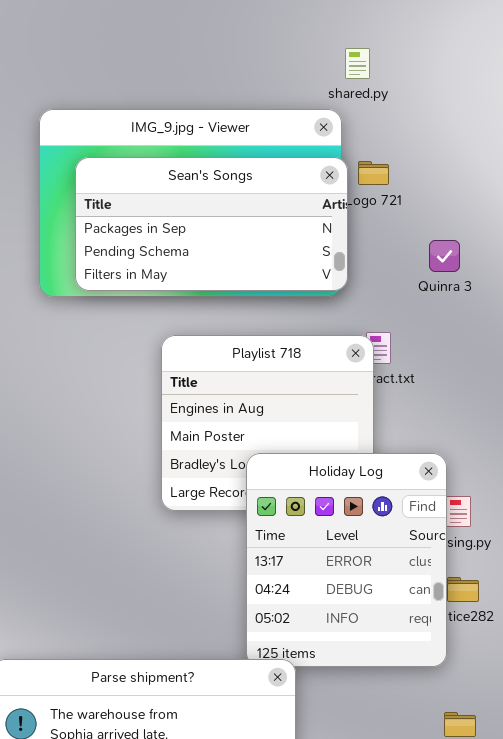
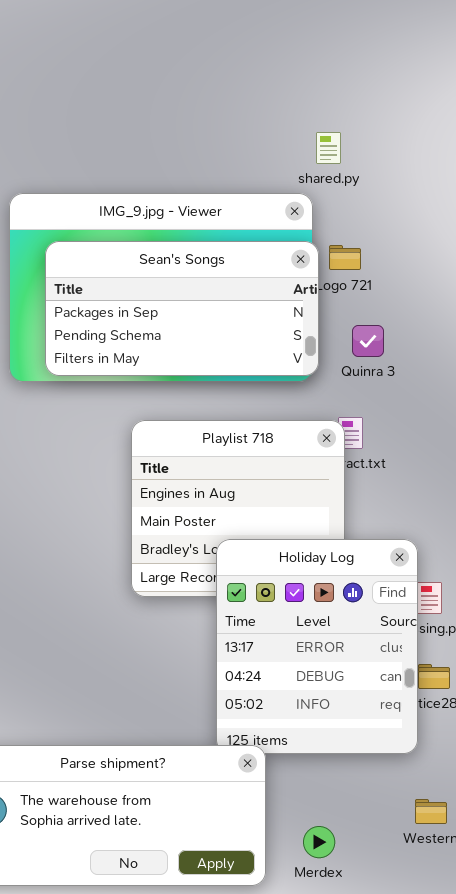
Quinra 3: [429,240,460,272] -> [352,325,384,357], moved

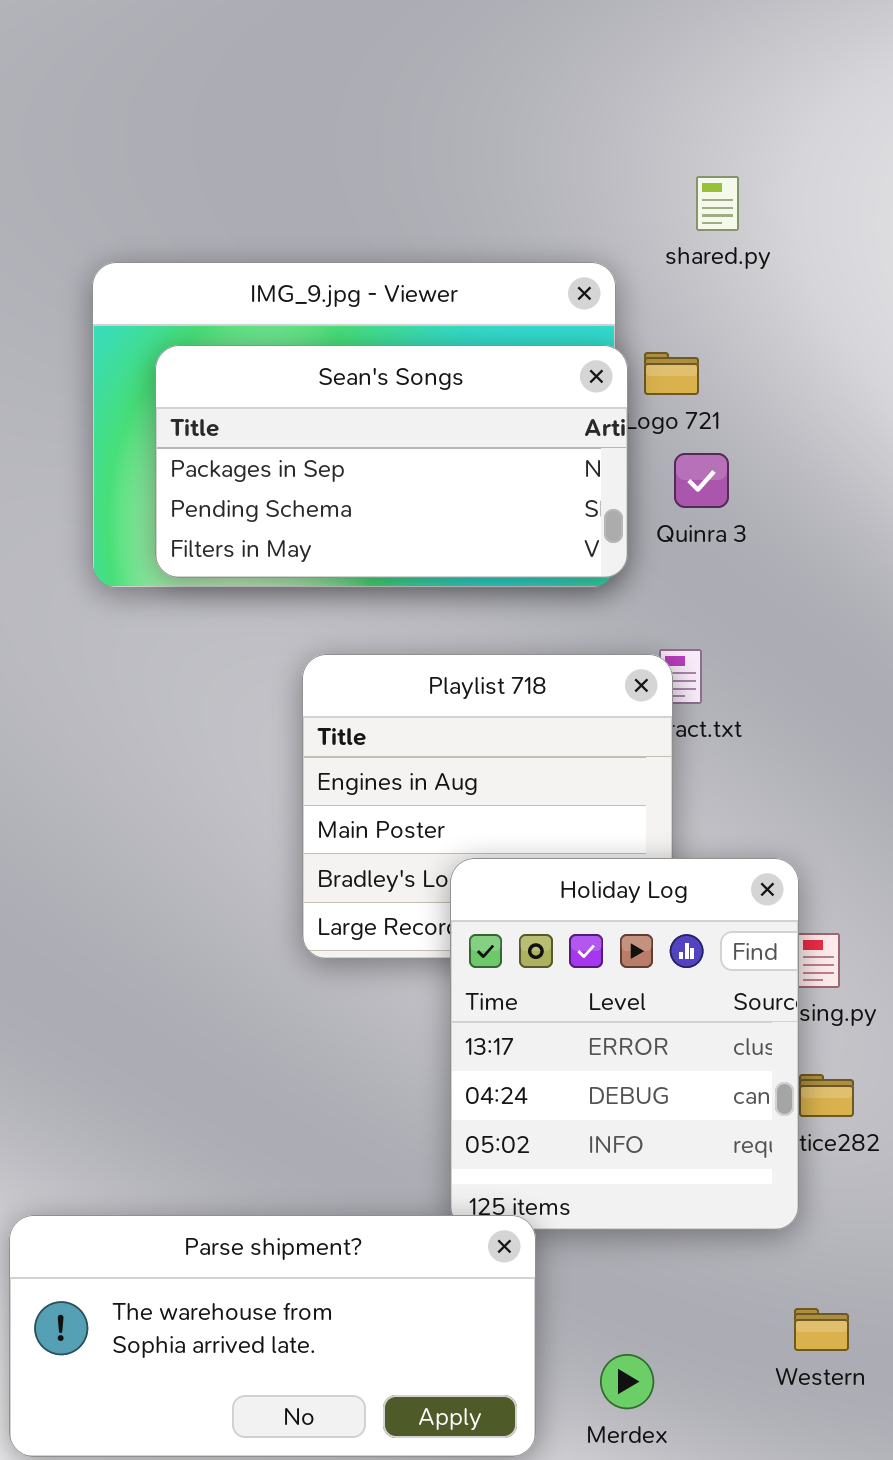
shared.py: [316,132,341,164] -> [696,176,739,231], moved
Quinra 3: [352,325,384,357] -> [674,453,729,508], moved

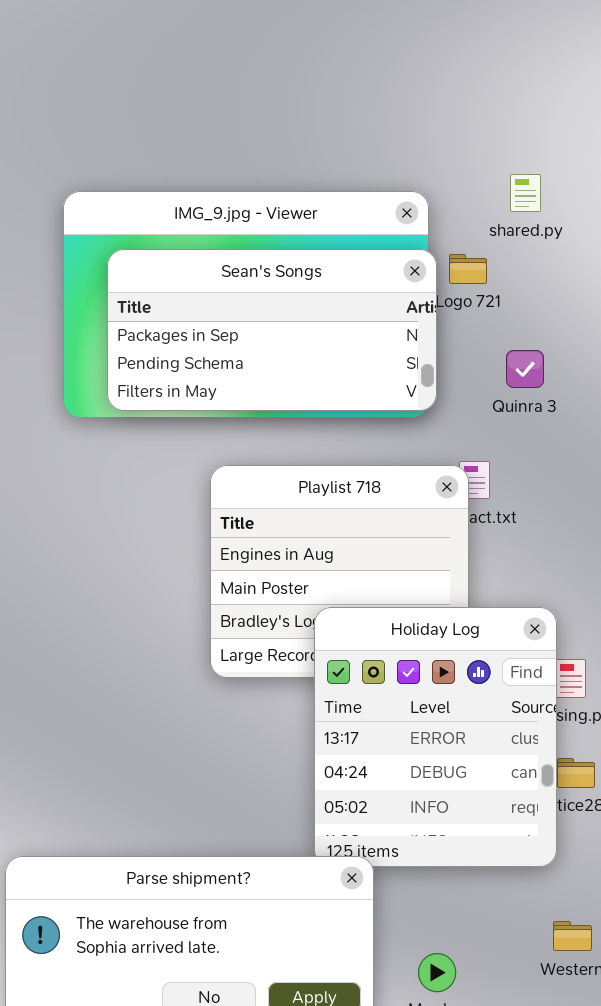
shared.py: [696,176,739,231] -> [510,174,541,212], moved
Quinra 3: [674,453,729,508] -> [506,350,544,388], moved

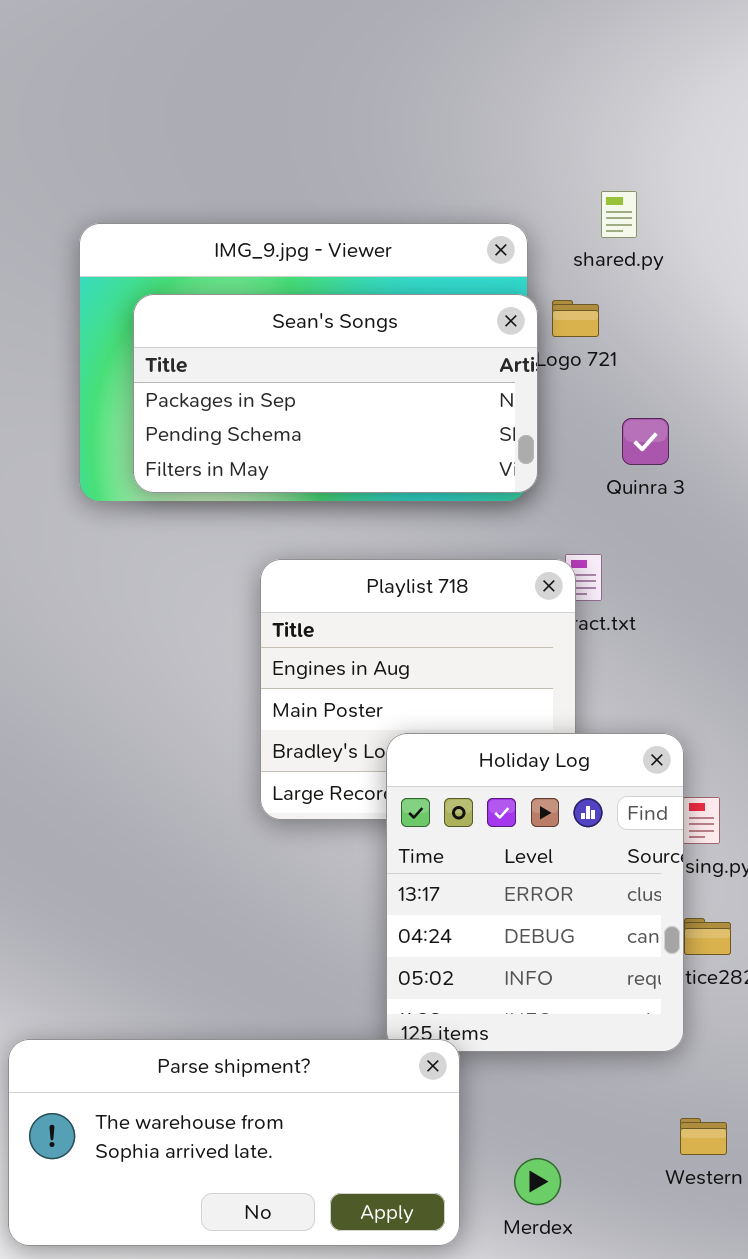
shared.py: [510,174,541,212] -> [601,191,637,238], moved

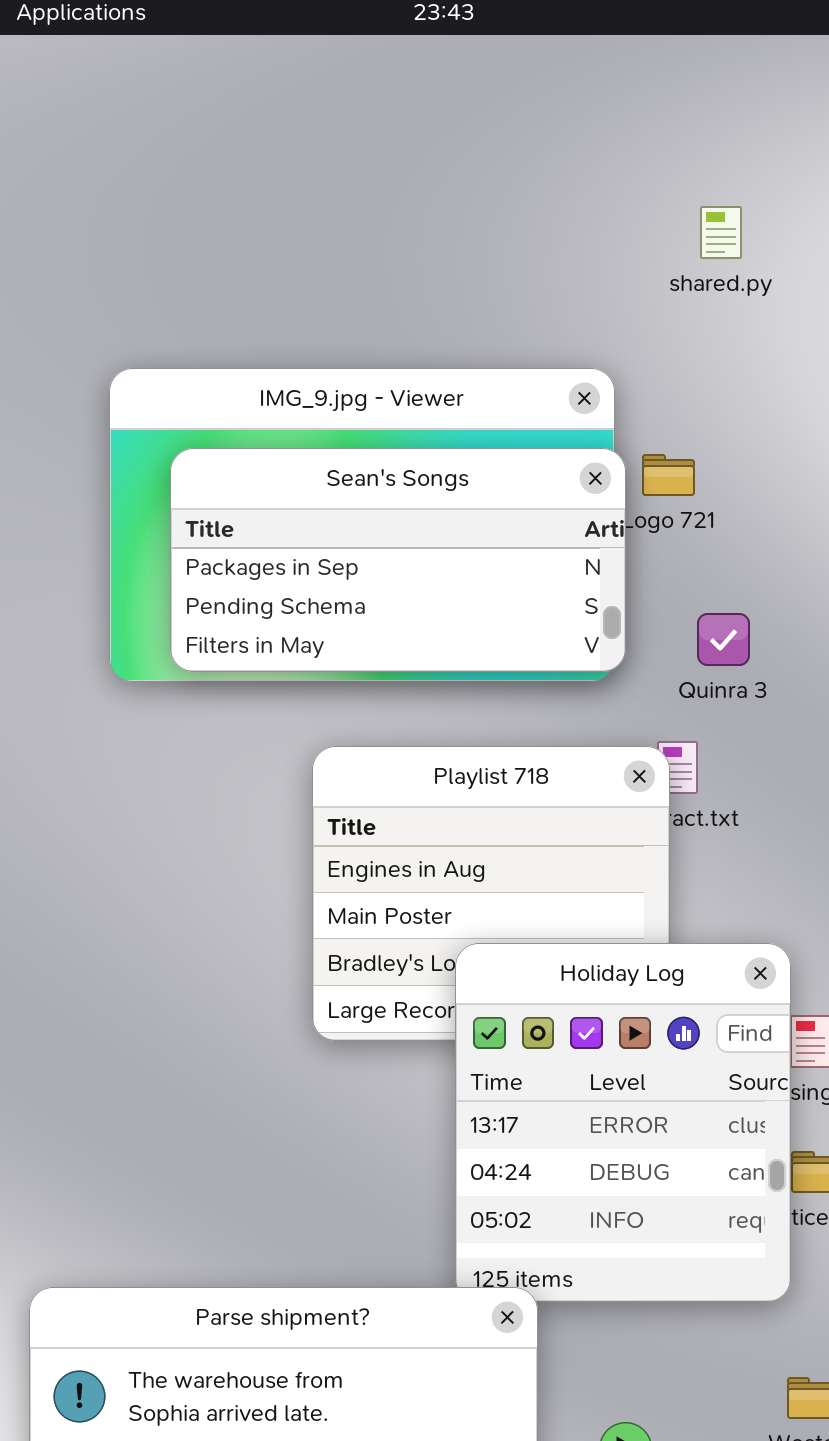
shared.py: [601,191,637,238] -> [700,206,742,259], moved
Quinra 3: [622,418,669,465] -> [697,613,750,666], moved

